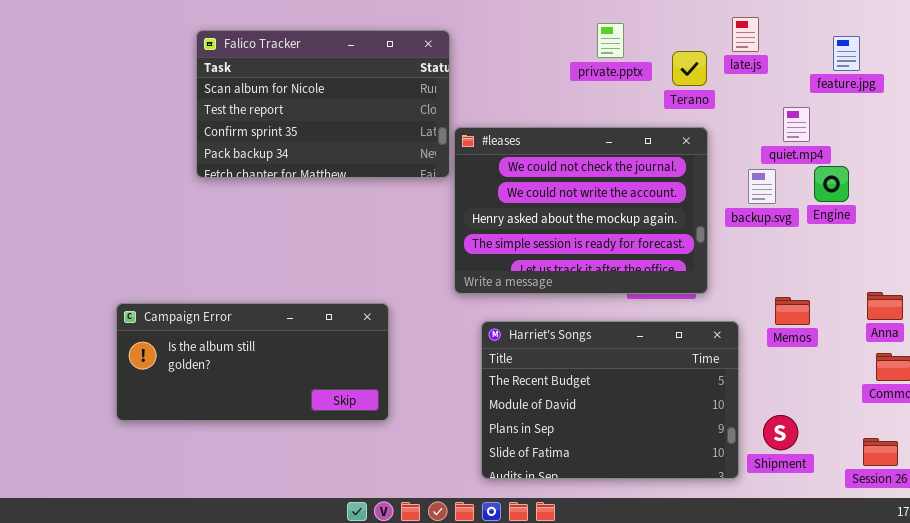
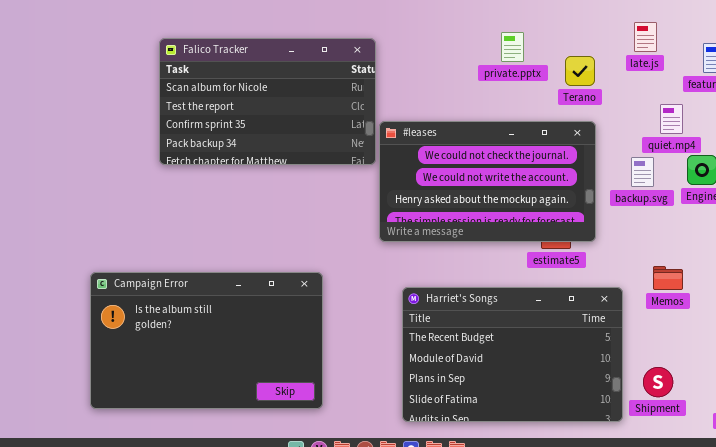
late.js: [732,17,759,52] -> [634,22,657,52], moved
#leases: [454,127,708,294] -> [379,121,596,242], resized
Campaign Error: [116,303,389,421] -> [90,272,323,409], resized

